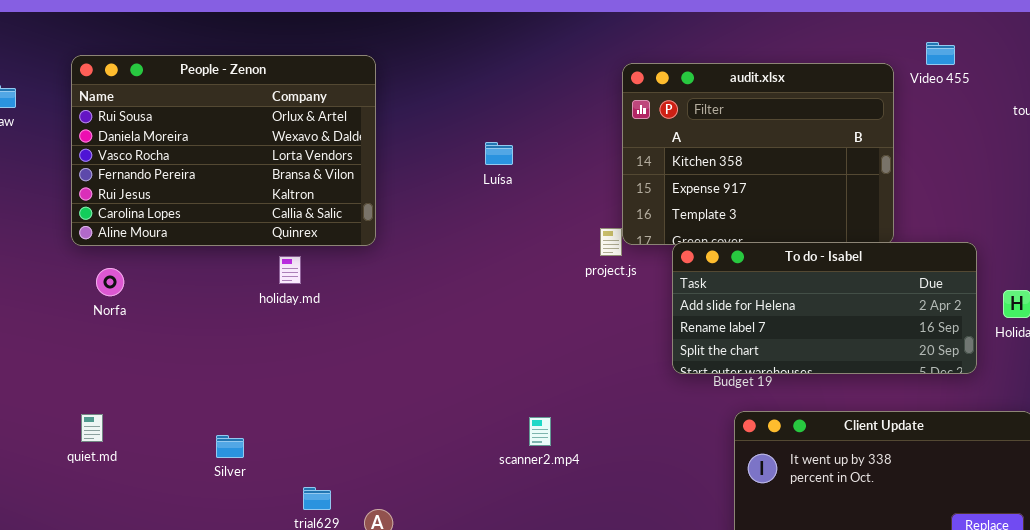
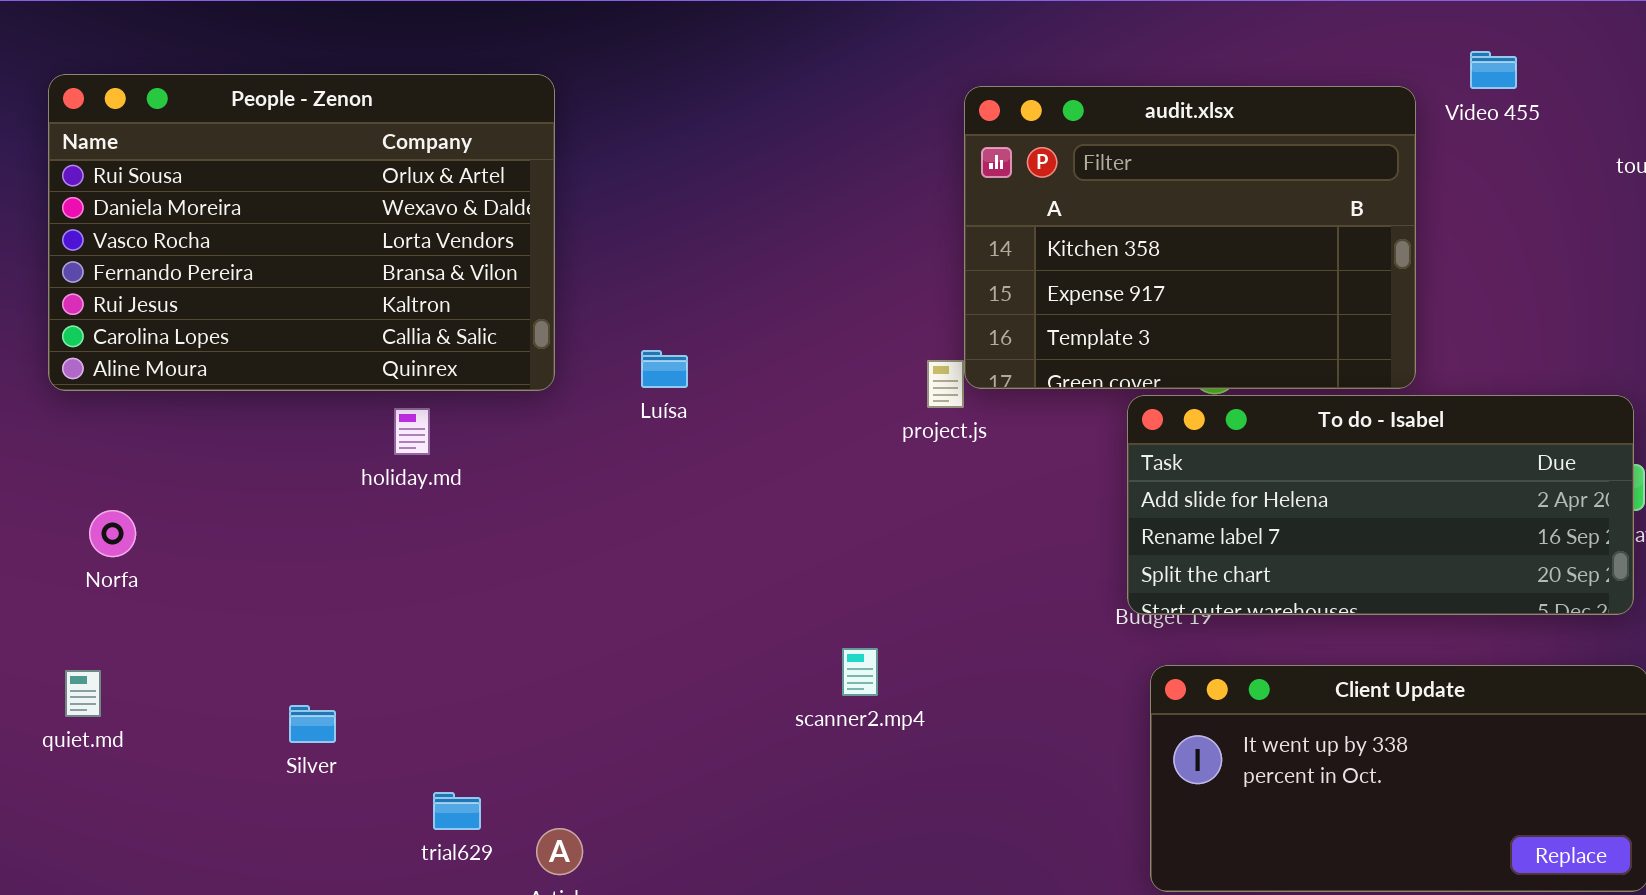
Luísa: [485,142,513,165] -> [641,350,688,388], moved
To do - Isabel: [672,242,977,374] -> [1127,395,1634,615], moved
Norfa: [96,268,124,296] -> [89,510,136,557], moved
scanner2.mp4: [529,417,551,446] -> [842,648,878,696], moved

